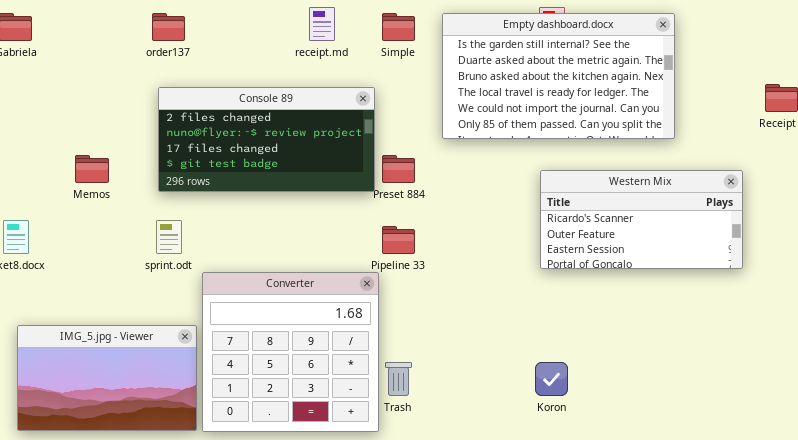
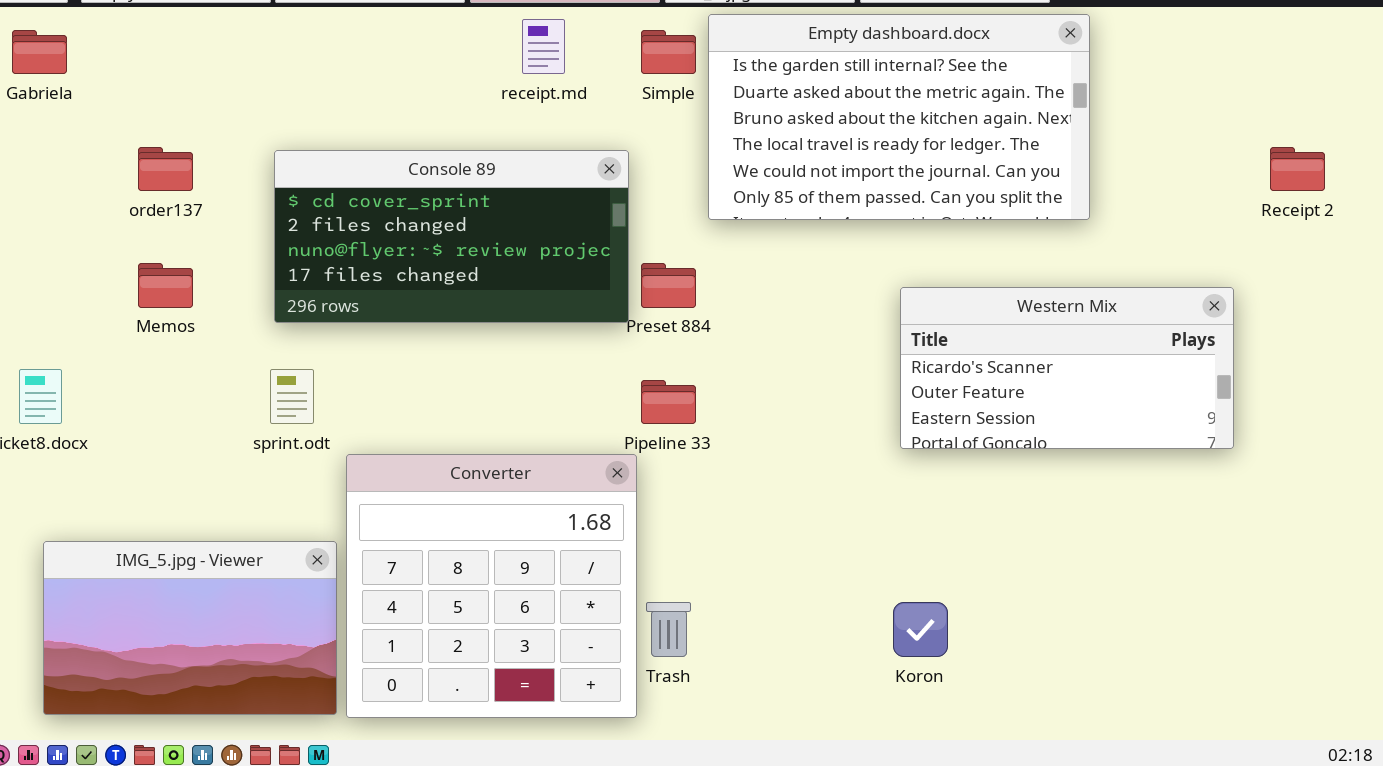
order137: [152,13,185,41] -> [138,147,193,191], moved
Empty dashboard.docx: [442,13,675,139] -> [708,14,1090,220], moved
Console 89: [158,87,375,192] -> [274,150,629,323], scrolled up 1 row

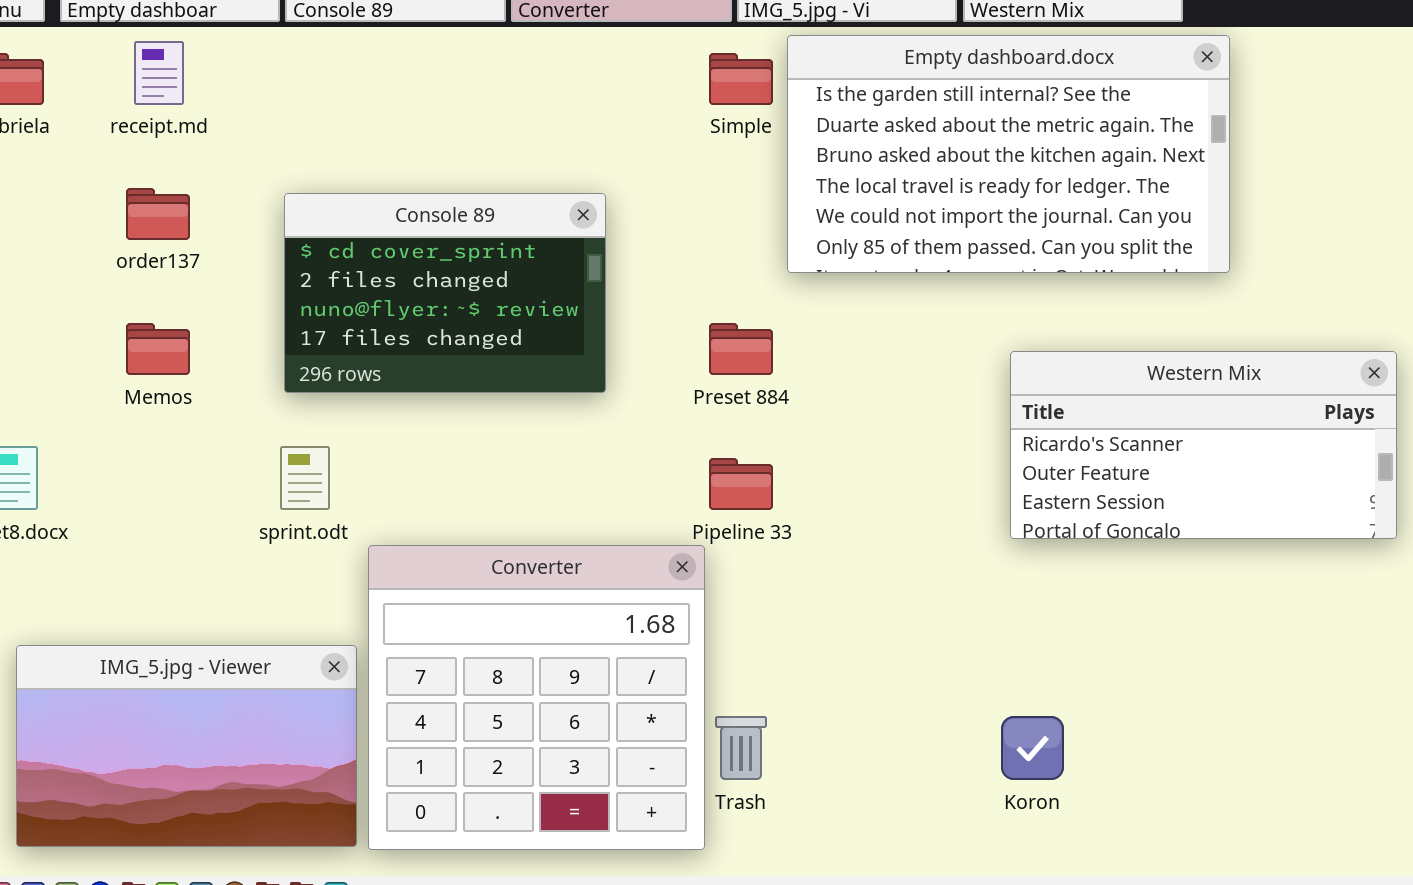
receipt.md: [522,19,565,74] -> [134,41,184,105], moved
Console 89: [274,150,629,323] -> [284,193,606,393], resized

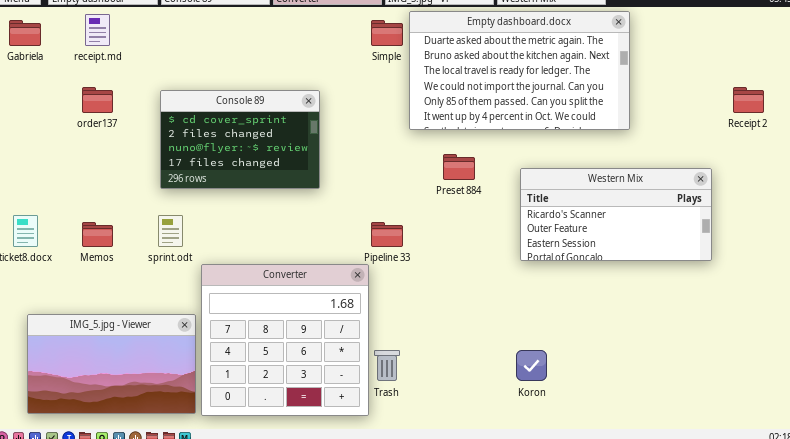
Empty dashboard.docx: [787,35,1230,273] -> [409,11,630,130], scrolled down 1 row
Memos: [126,323,190,375] -> [82,222,113,247], moved
Preset 884: [709,323,773,375] -> [443,154,475,180], moved

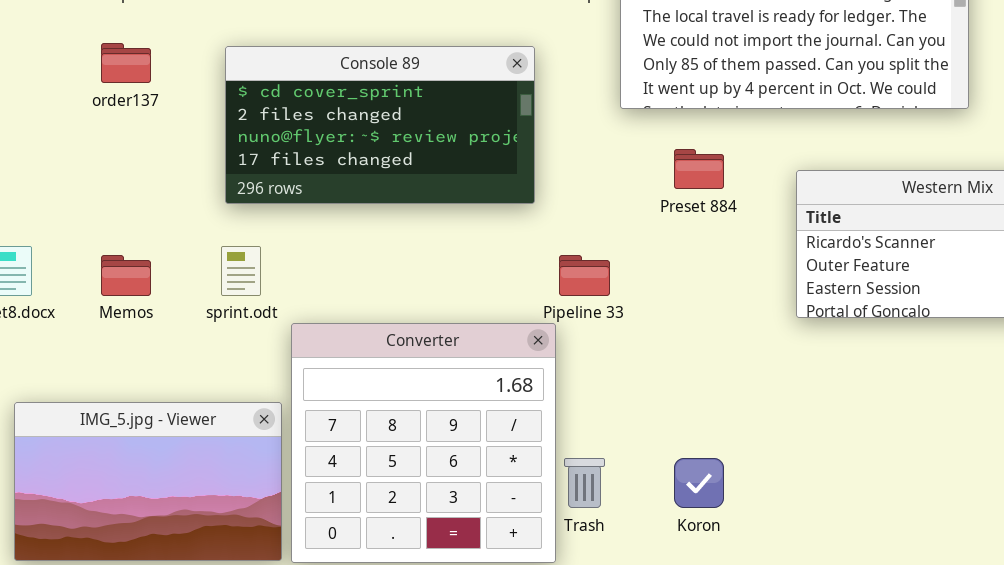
Console 89: [160,90,320,189] -> [225,46,535,204], resized
Koron: [516,350,547,381] -> [674,458,724,508], moved

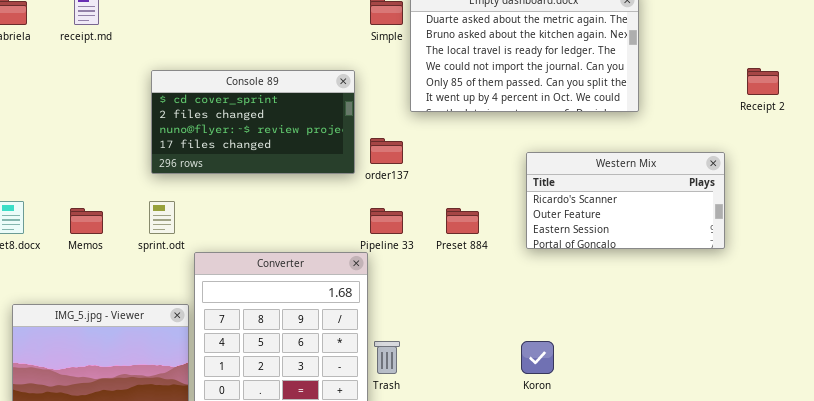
order137: [101,43,151,83] -> [370,138,403,164], moved
Preset 884: [674,149,724,189] -> [446,208,479,234], moved
Koron: [674,458,724,508] -> [521,341,554,374], moved

